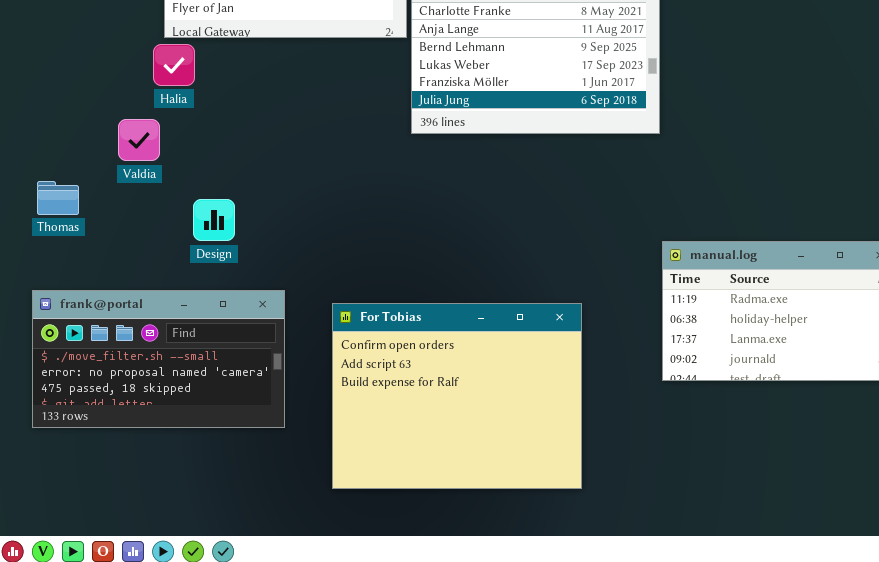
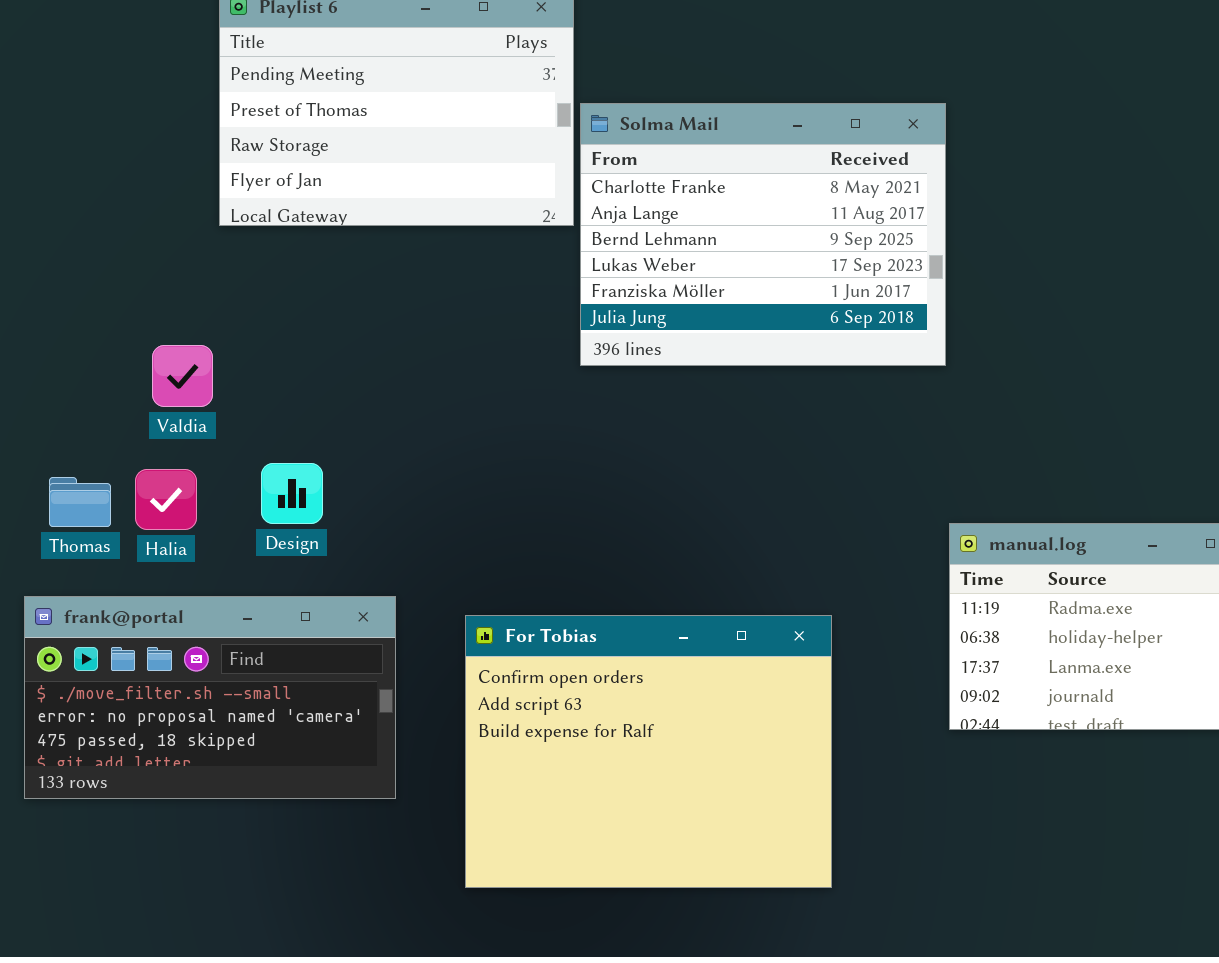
Halia: [153,44,195,86] -> [135,469,197,530], moved
Thomas: [37,181,79,215] -> [49,477,111,527], moved

